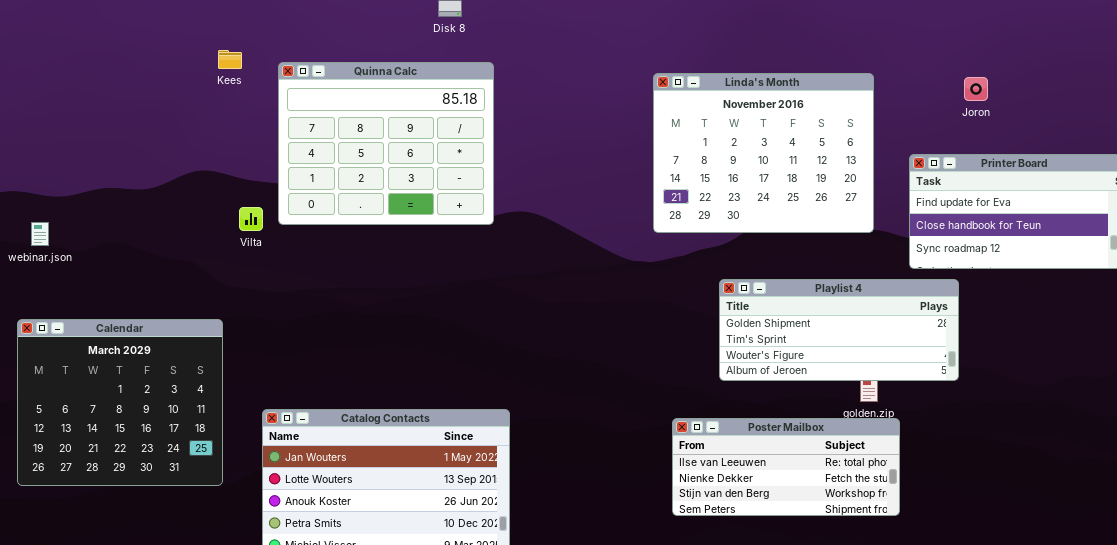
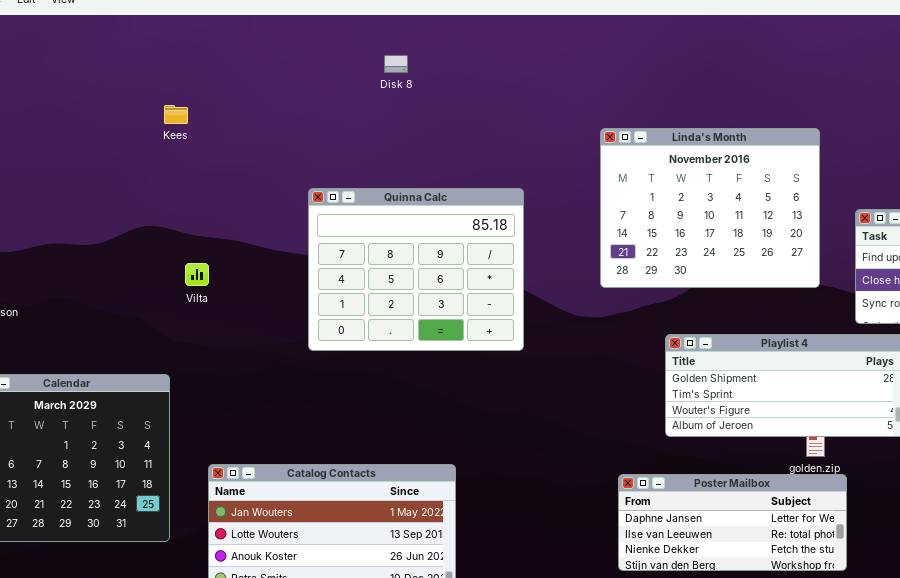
Quinna Calc: [278,62,494,225] -> [308,188,524,351], moved
Poster Mailbox: [672,418,900,516] -> [618,474,847,571], scrolled up 1 row

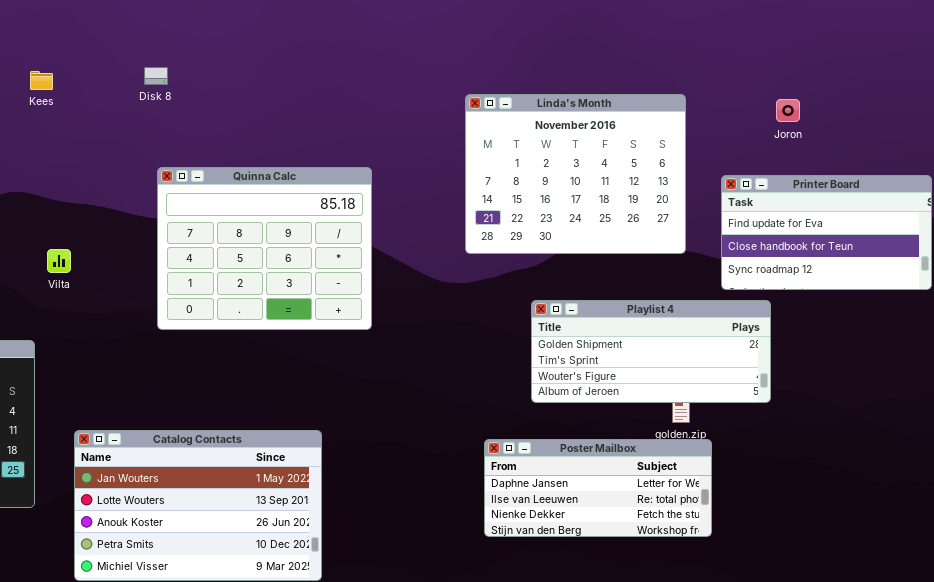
Disk 8: [384,55,408,73] -> [144,67,168,85], moved
Quinna Calc: [308,188,524,351] -> [157,167,372,330], moved
Vilta: [185,263,209,286] -> [47,249,71,273], moved

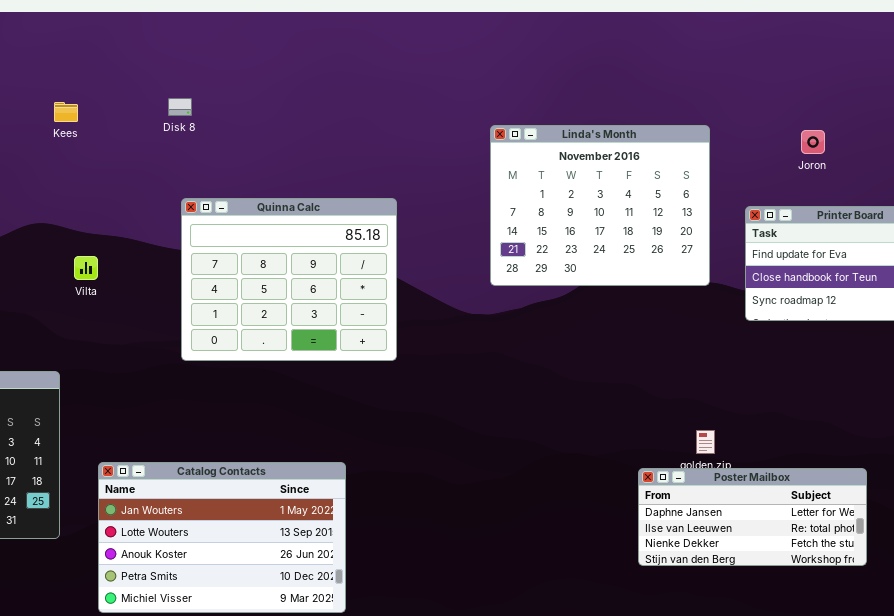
Vilta: [47,249,71,273] -> [74,256,98,280], moved
Playlist 4: [531,300,771,403] -> none, closed
Poster Mailbox: [484,439,712,537] -> [638,468,867,566], moved

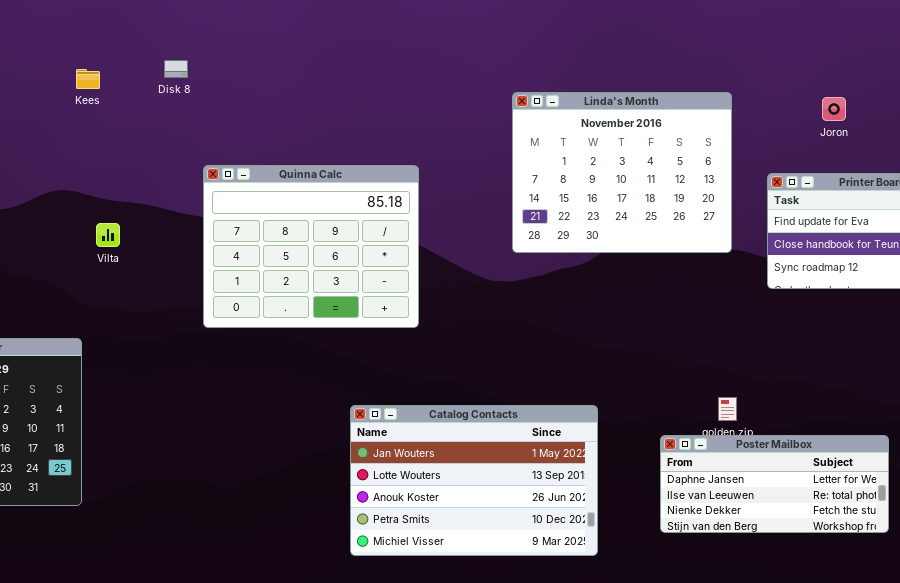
Disk 8: [168,98,192,116] -> [164,60,188,78], moved
Catalog Contacts: [98,462,346,613] -> [350,405,598,556], moved

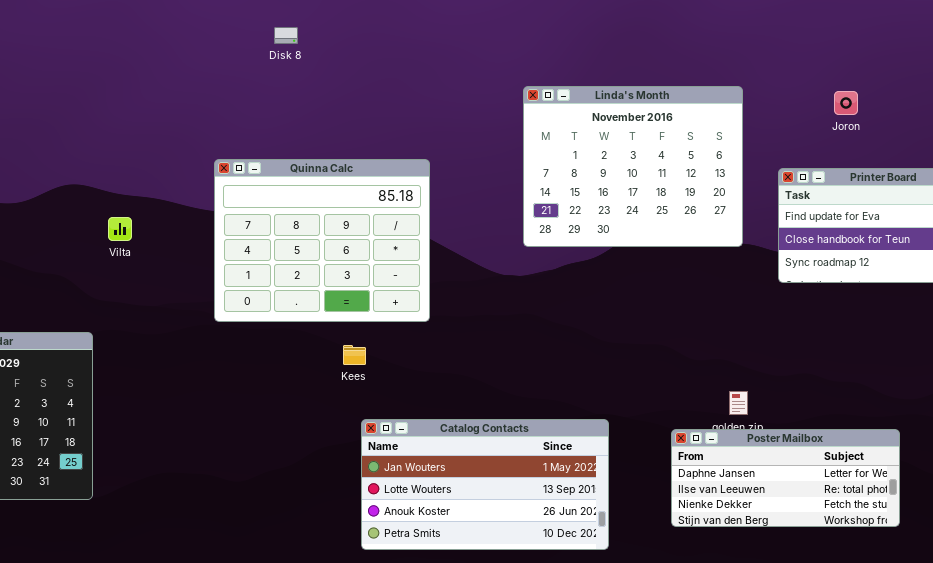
Disk 8: [164,60,188,78] -> [274,27,298,44], moved
Kees: [76,69,100,89] -> [343,345,366,365], moved
Catalog Contacts: [350,405,598,556] -> [361,419,609,550], resized

